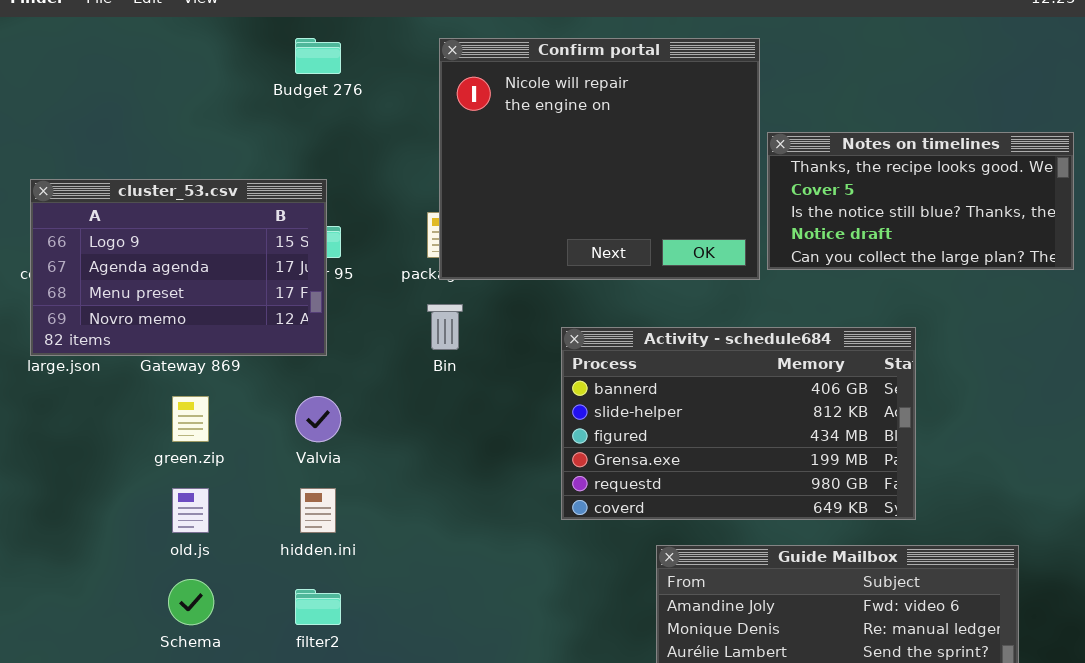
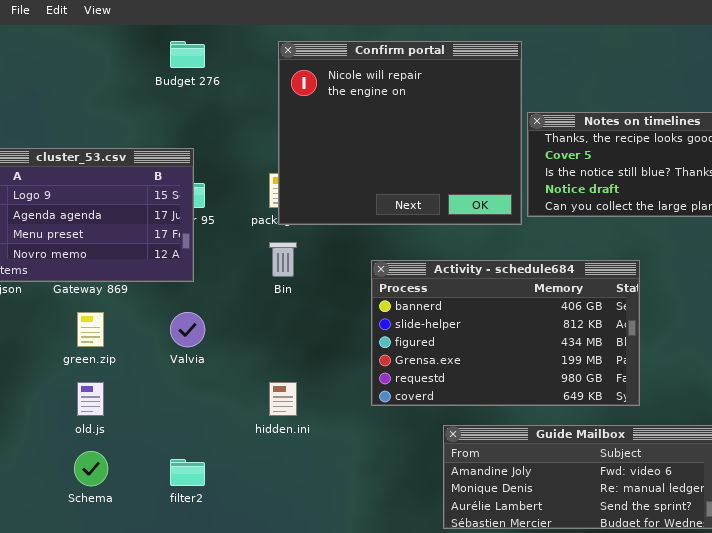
hidden.ini: [300,488,336,533] -> [269,382,297,416], moved

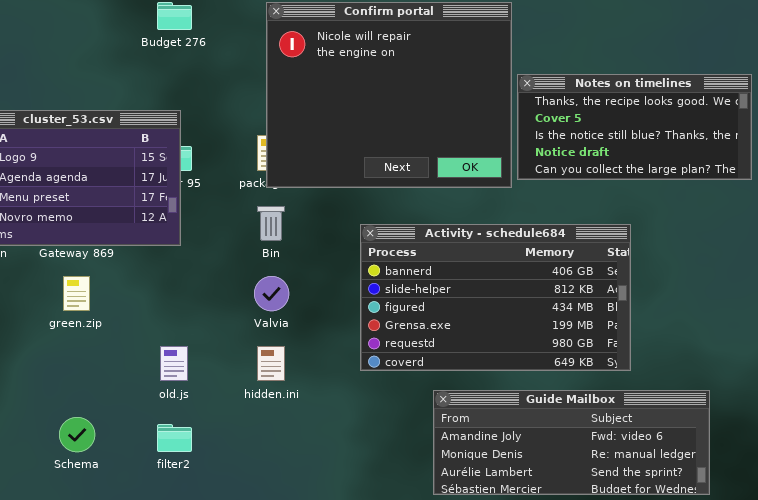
Valvia: [170,312,205,347] -> [254,276,289,311], moved
old.js: [77,382,104,416] -> [160,346,188,381], moved

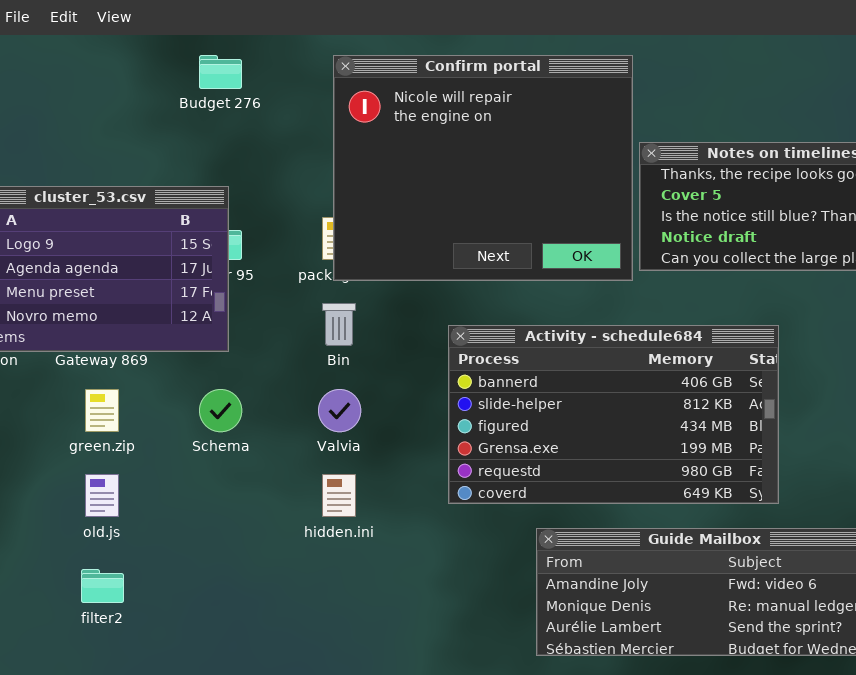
old.js: [160,346,188,381] -> [85,474,119,517], moved
Schema: [59,417,95,452] -> [199,389,242,432], moved
filter2: [157,424,192,452] -> [81,569,124,603], moved

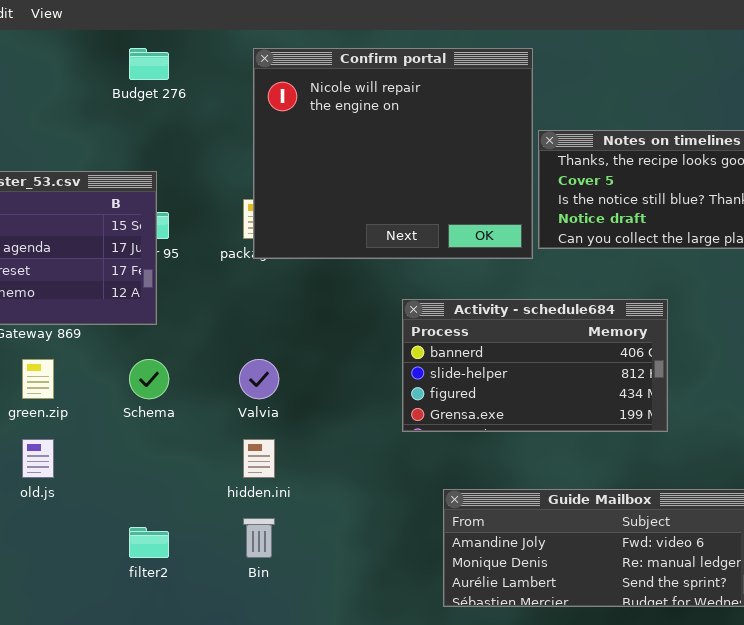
Bin: [322,303,356,346] -> [243,518,275,558], moved
Activity - schedule684: [448,325,779,504] -> [402,299,668,432], resized
filter2: [81,569,124,603] -> [129,527,169,558], moved

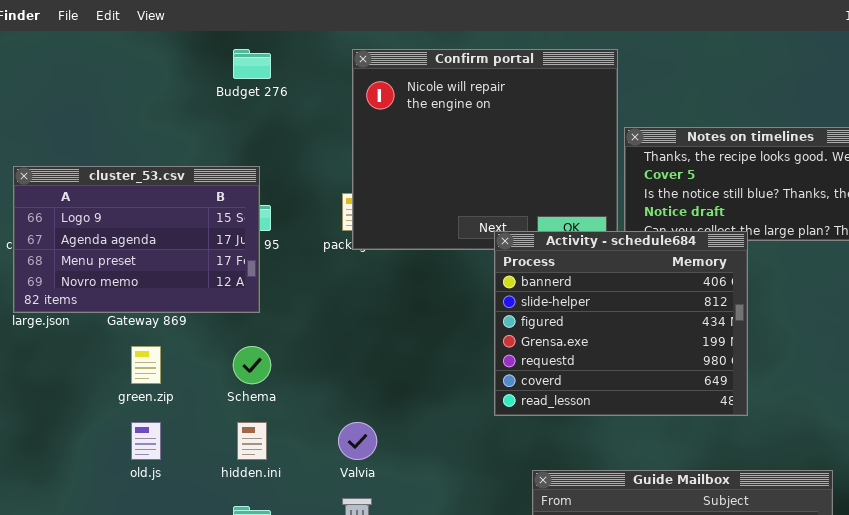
Activity - schedule684: [402,299,668,432] -> [494,231,748,416], resized
Valvia: [239,359,279,399] -> [338,422,377,460], moved
hidden.ini: [243,439,275,478] -> [237,422,267,460], moved

